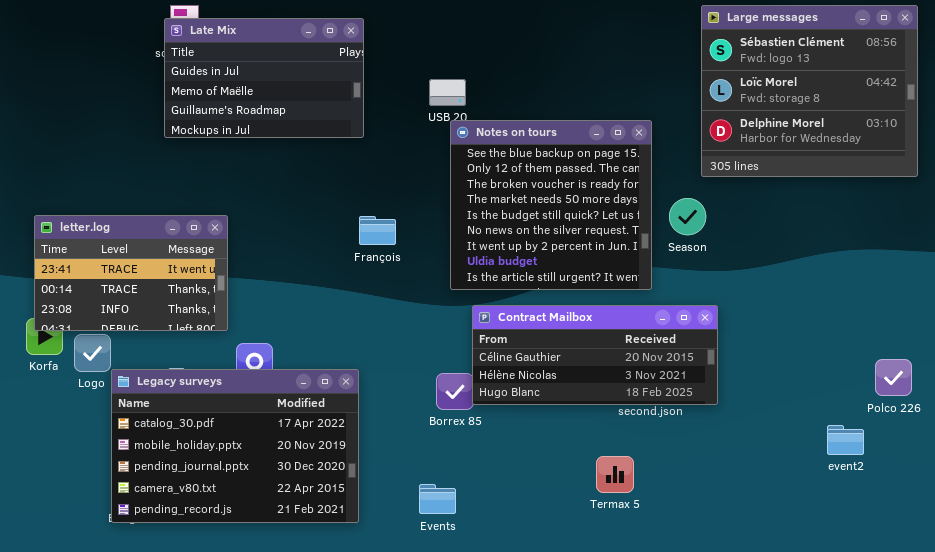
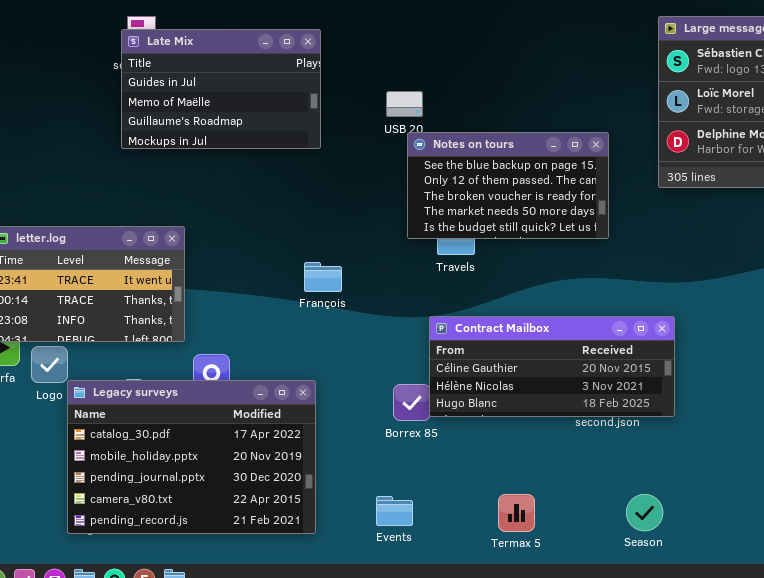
Notes on tours: [450,120,652,290] -> [407,132,609,239], resized
Season: [669,198,706,235] -> [626,494,663,531], moved
François: [359,216,396,245] -> [304,262,342,292], moved
Termax 5: [596,456,634,493] -> [498,494,535,532], moved

